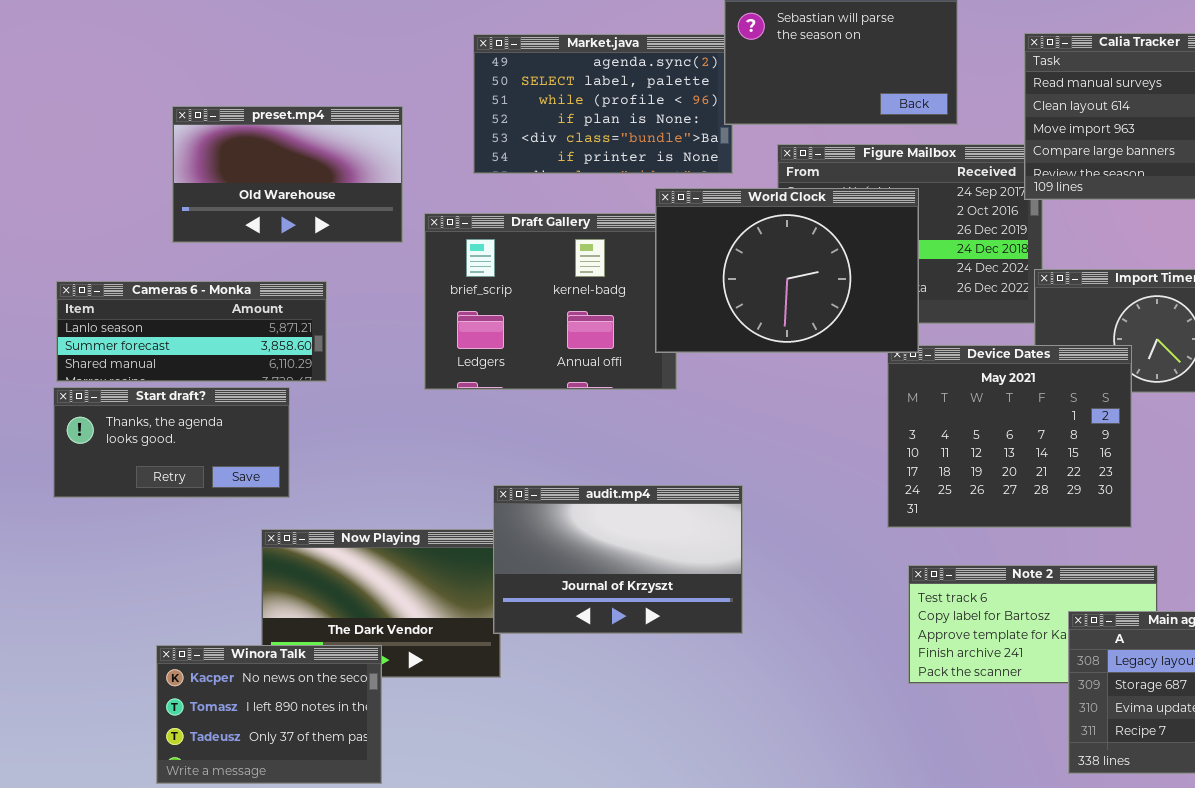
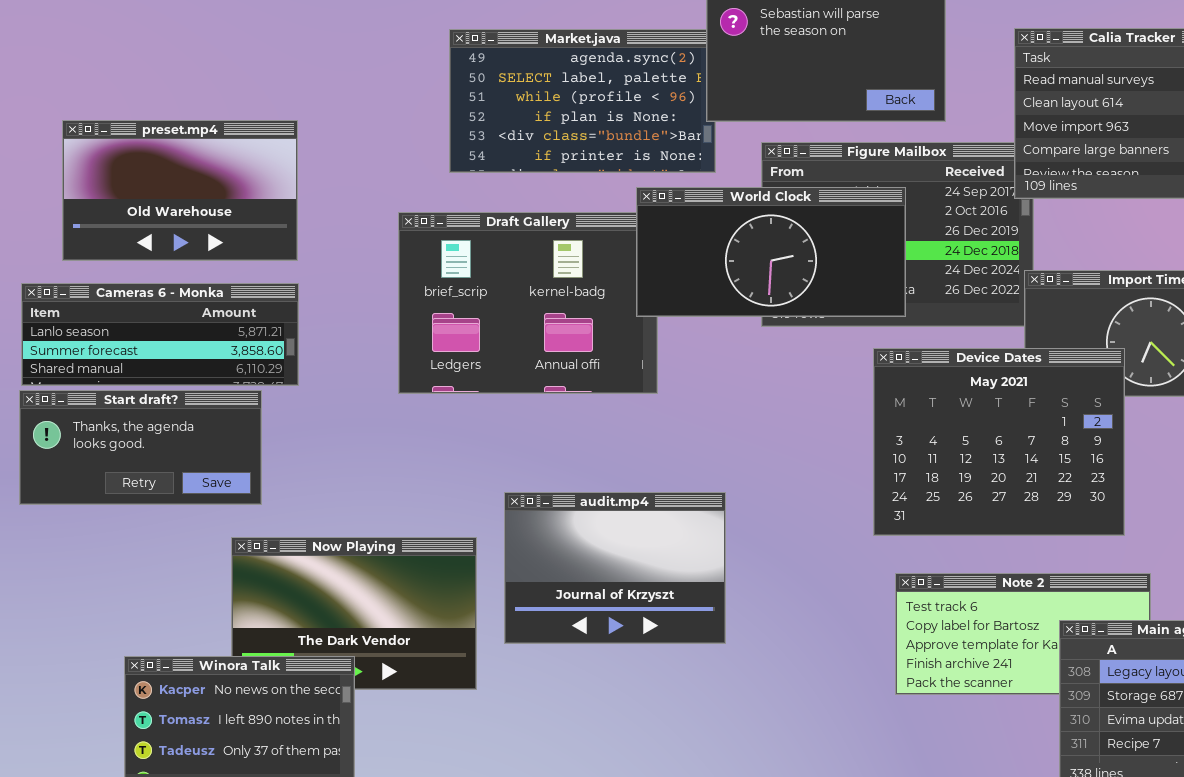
preset.mp4: [172,106,403,243] -> [62,120,298,261], moved
World Clock: [655,188,919,353] -> [636,187,906,317], resized
audit.mp4: [493,485,743,634] -> [504,492,726,644], resized

